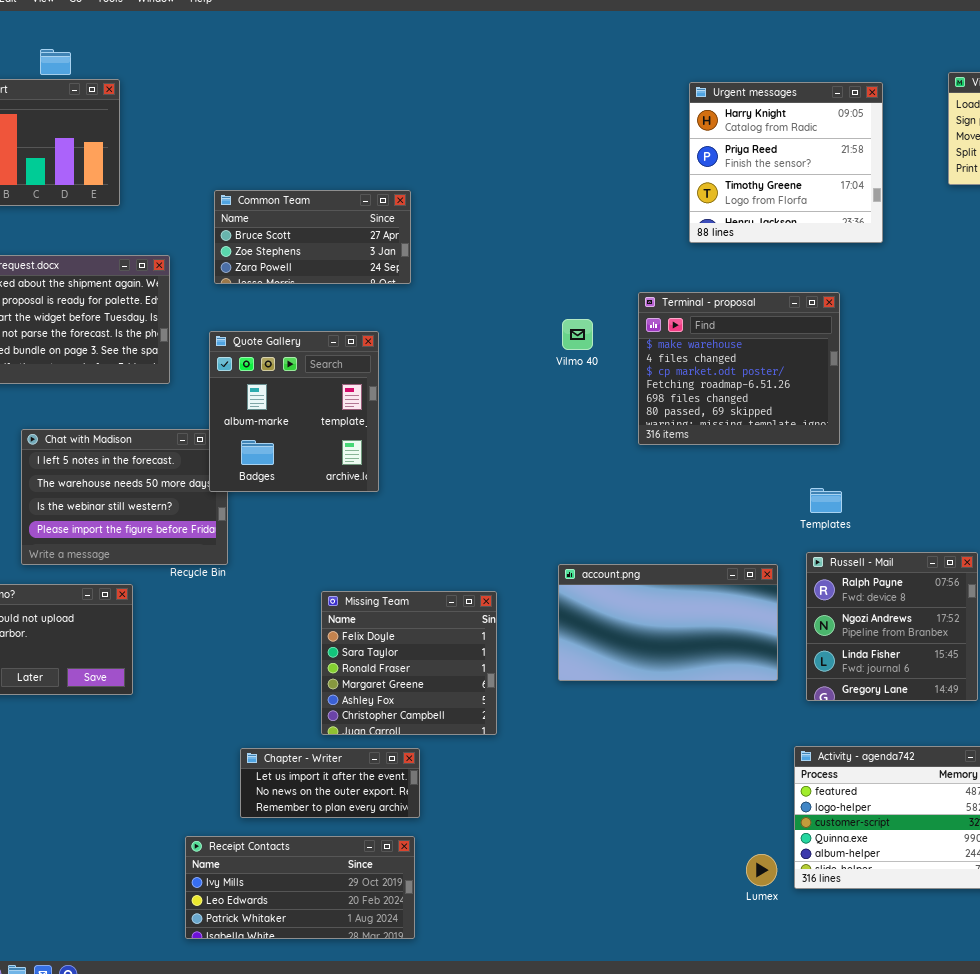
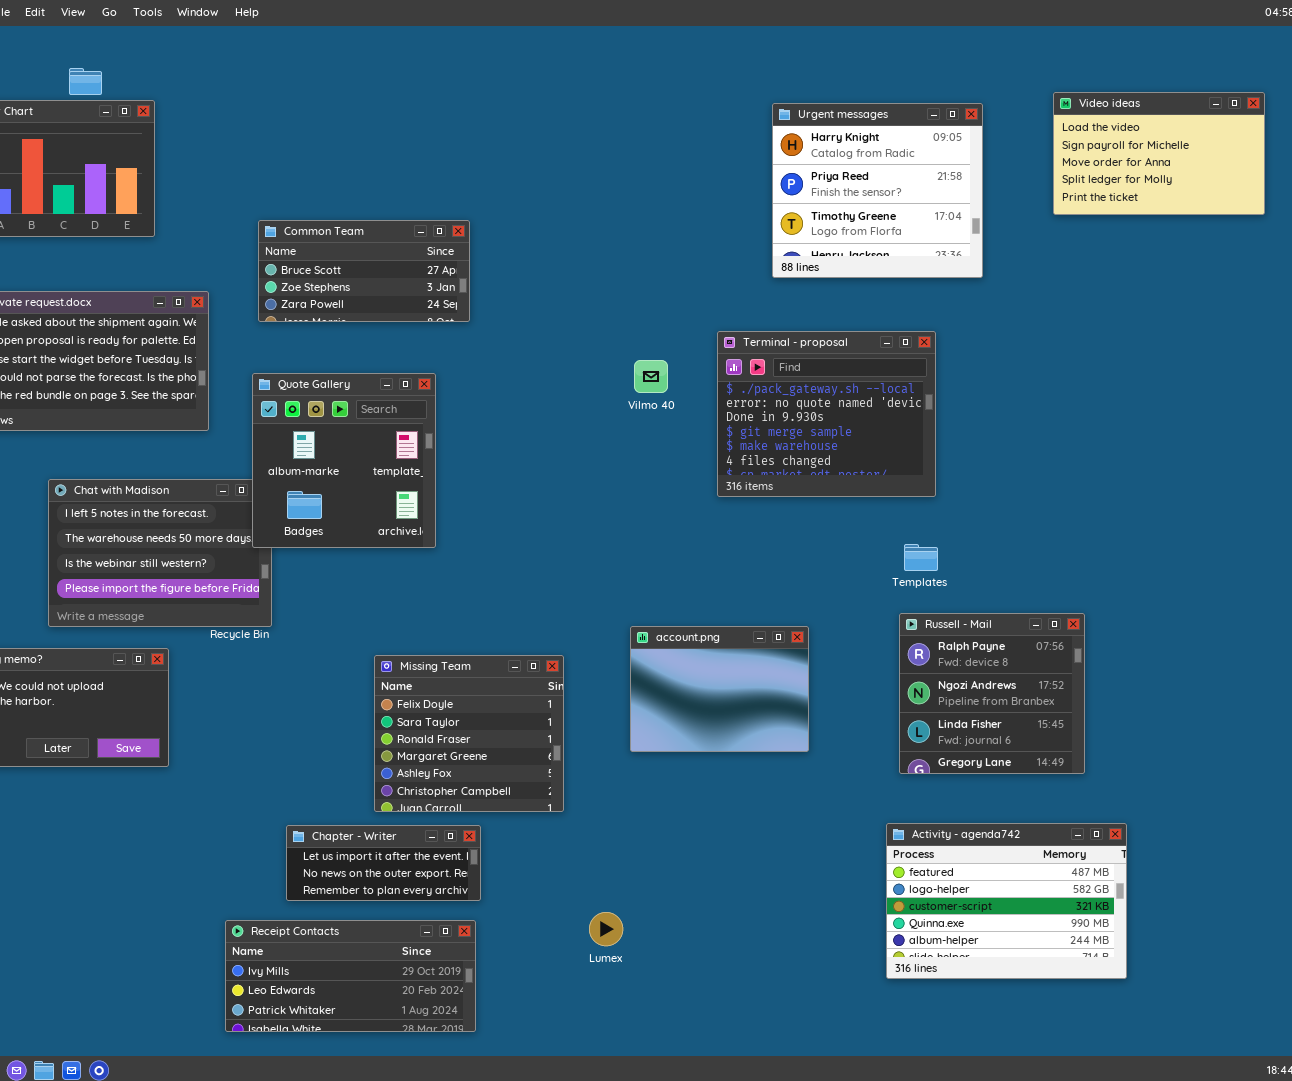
Terminal - proposal: [638,292,840,445] -> [717,331,936,497], scrolled up 4 rows
account.png: [558,564,778,681] -> [630,626,809,752], resized
Lumex: [746,854,777,886] -> [589,912,623,946], moved

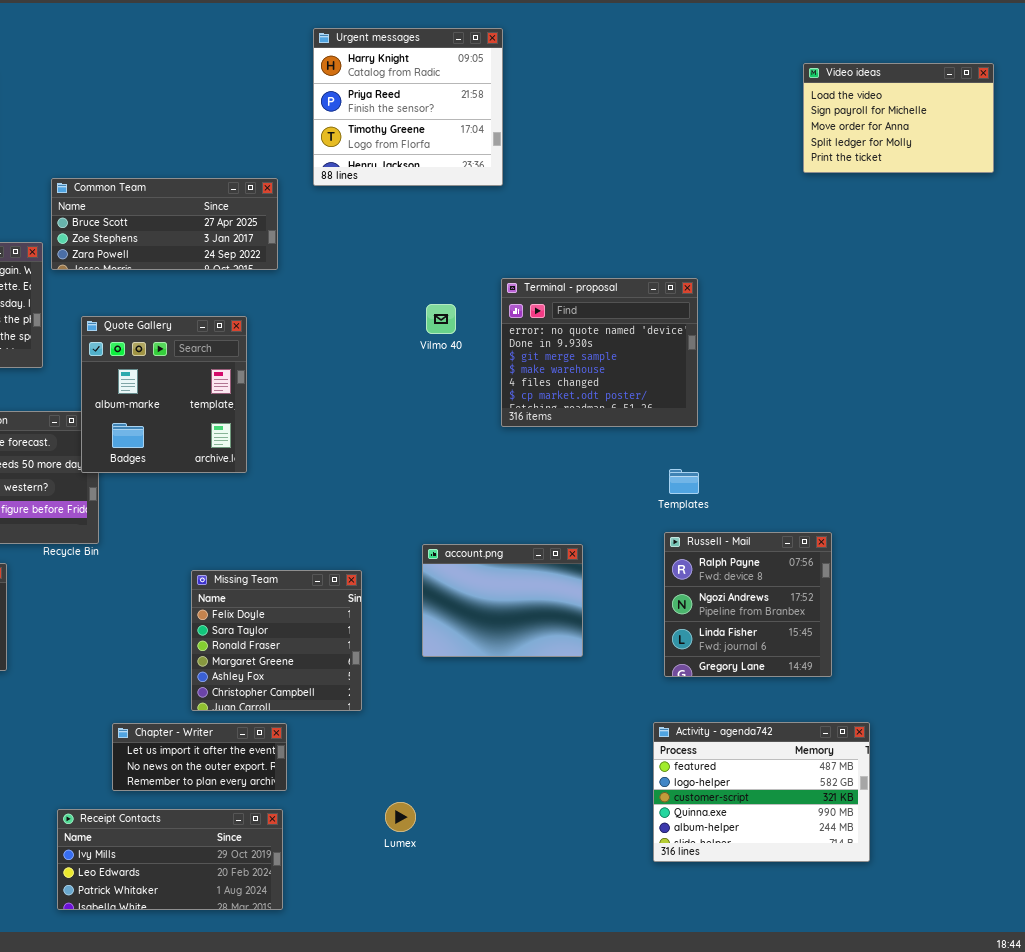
Urgent messages: [772,103,983,278] -> [313,28,503,186], moved
Common Team: [258,220,470,322] -> [51,178,278,270], resized
Terminal - proposal: [717,331,936,497] -> [501,278,698,427], scrolled down 1 row

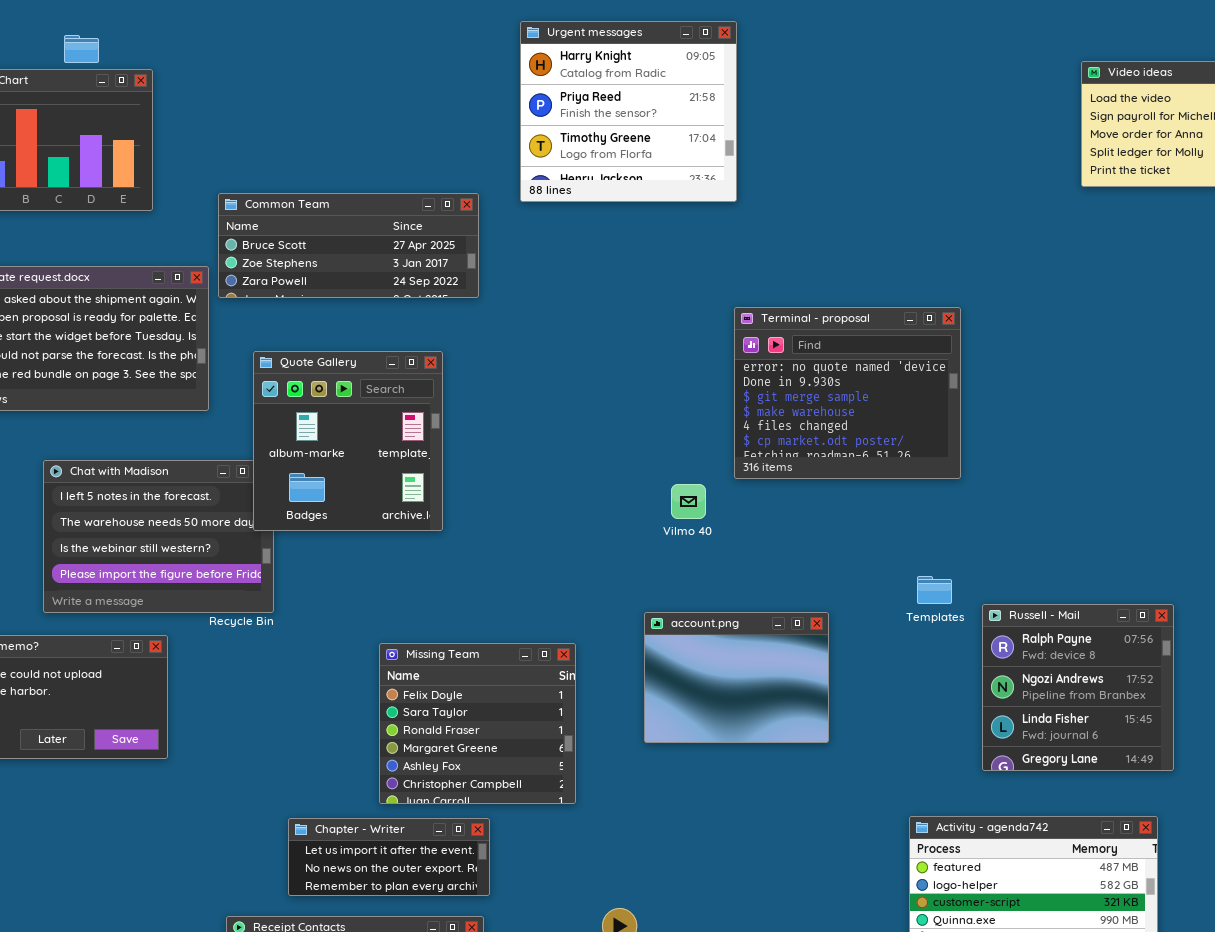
Vilmo 40: [426,304,456,334] -> [671,484,706,519], moved
Templates: [669,469,699,494] -> [917,576,952,604], moved
Russell - Mail: [664,532,832,677] -> [982,604,1174,771], moved

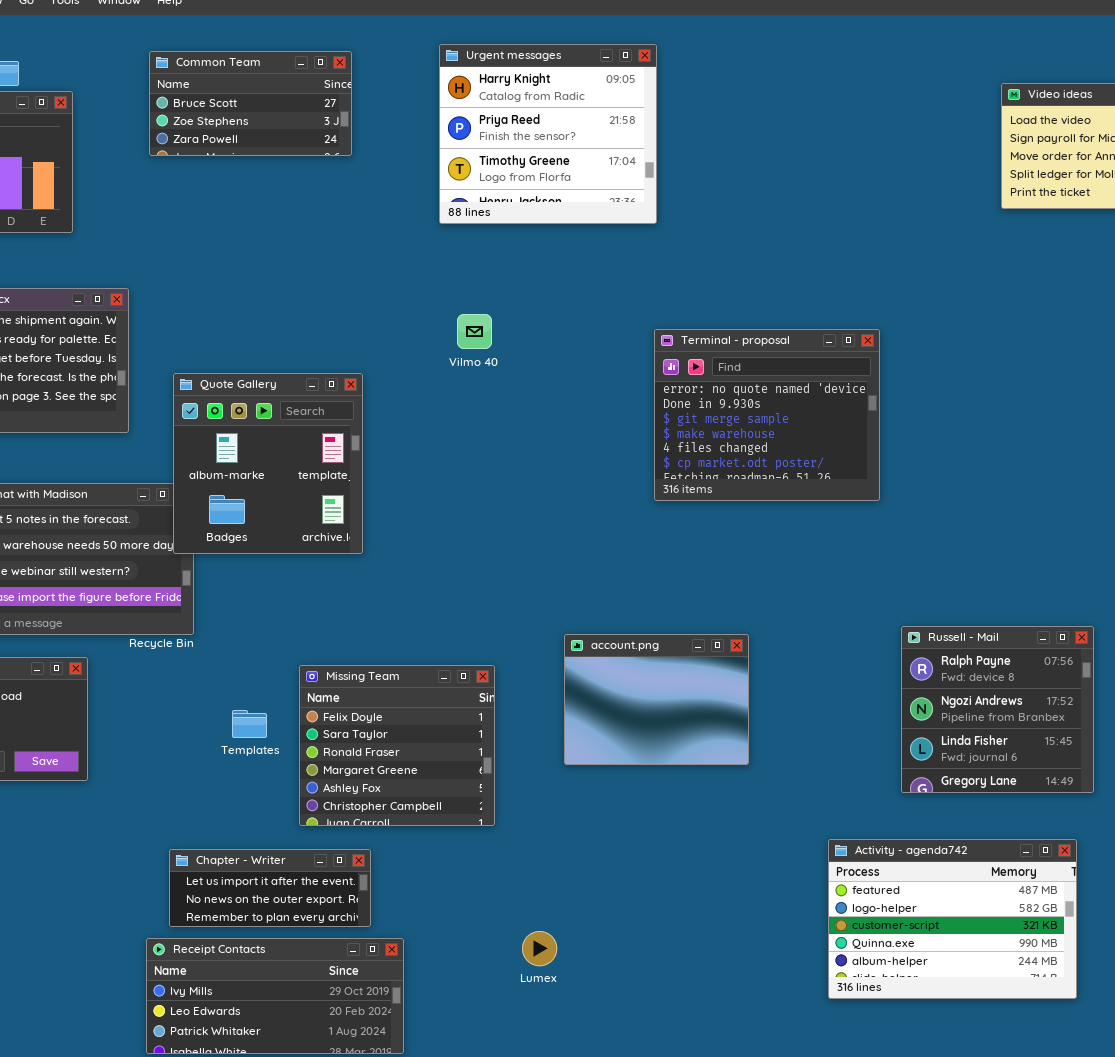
Common Team: [218,193,479,298] -> [149,51,352,156], moved, resized
Vilmo 40: [671,484,706,519] -> [457,314,492,349], moved
Templates: [917,576,952,604] -> [232,710,267,738], moved
Chapter - Writer: [288,818,490,896] -> [169,849,371,927], moved

